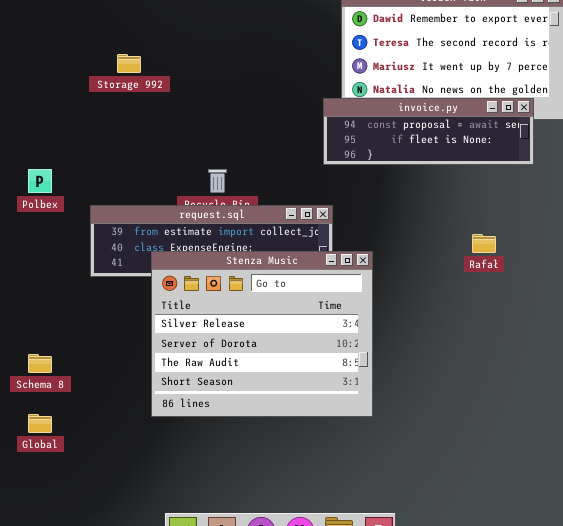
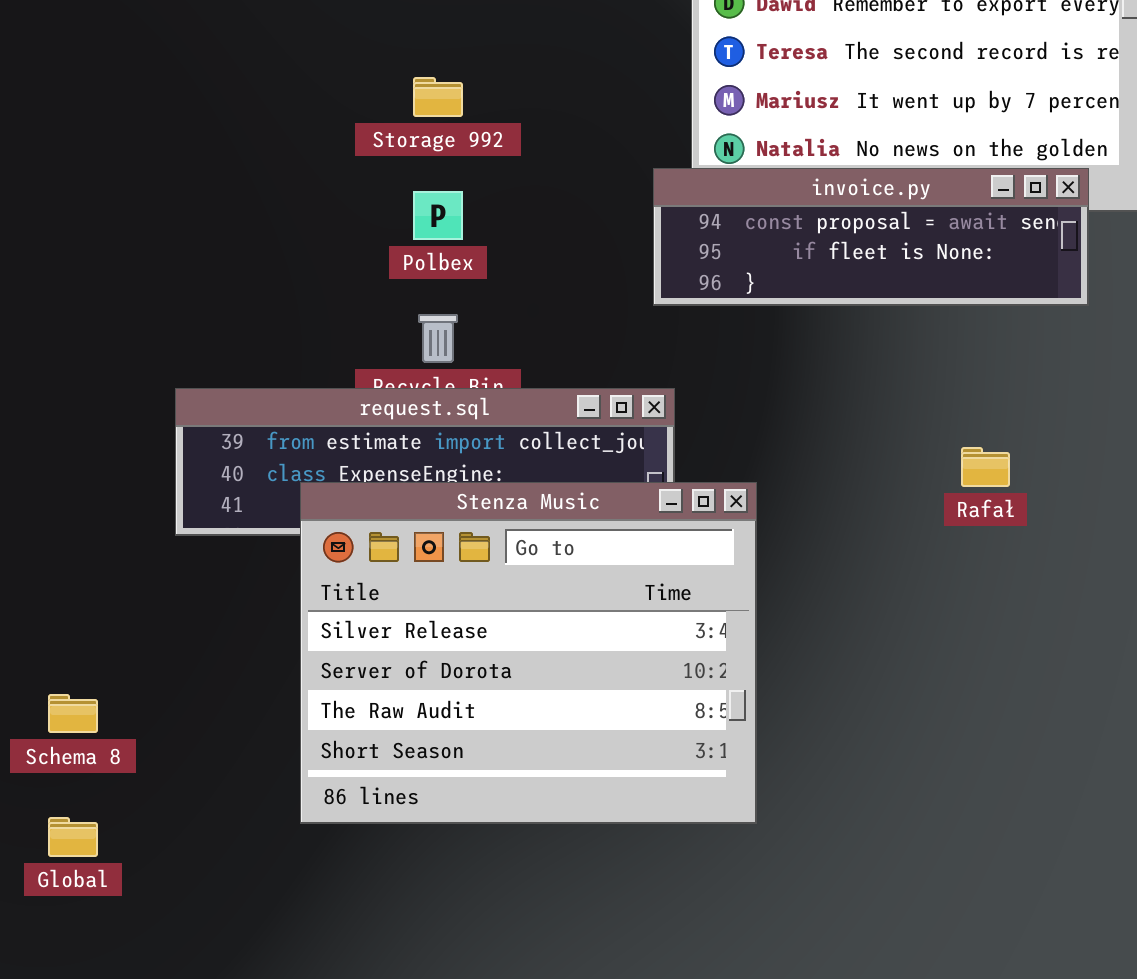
Storage 992: [117,54,141,73] -> [413,77,463,117], moved
Polbex: [28,169,52,193] -> [413,191,463,240], moved

